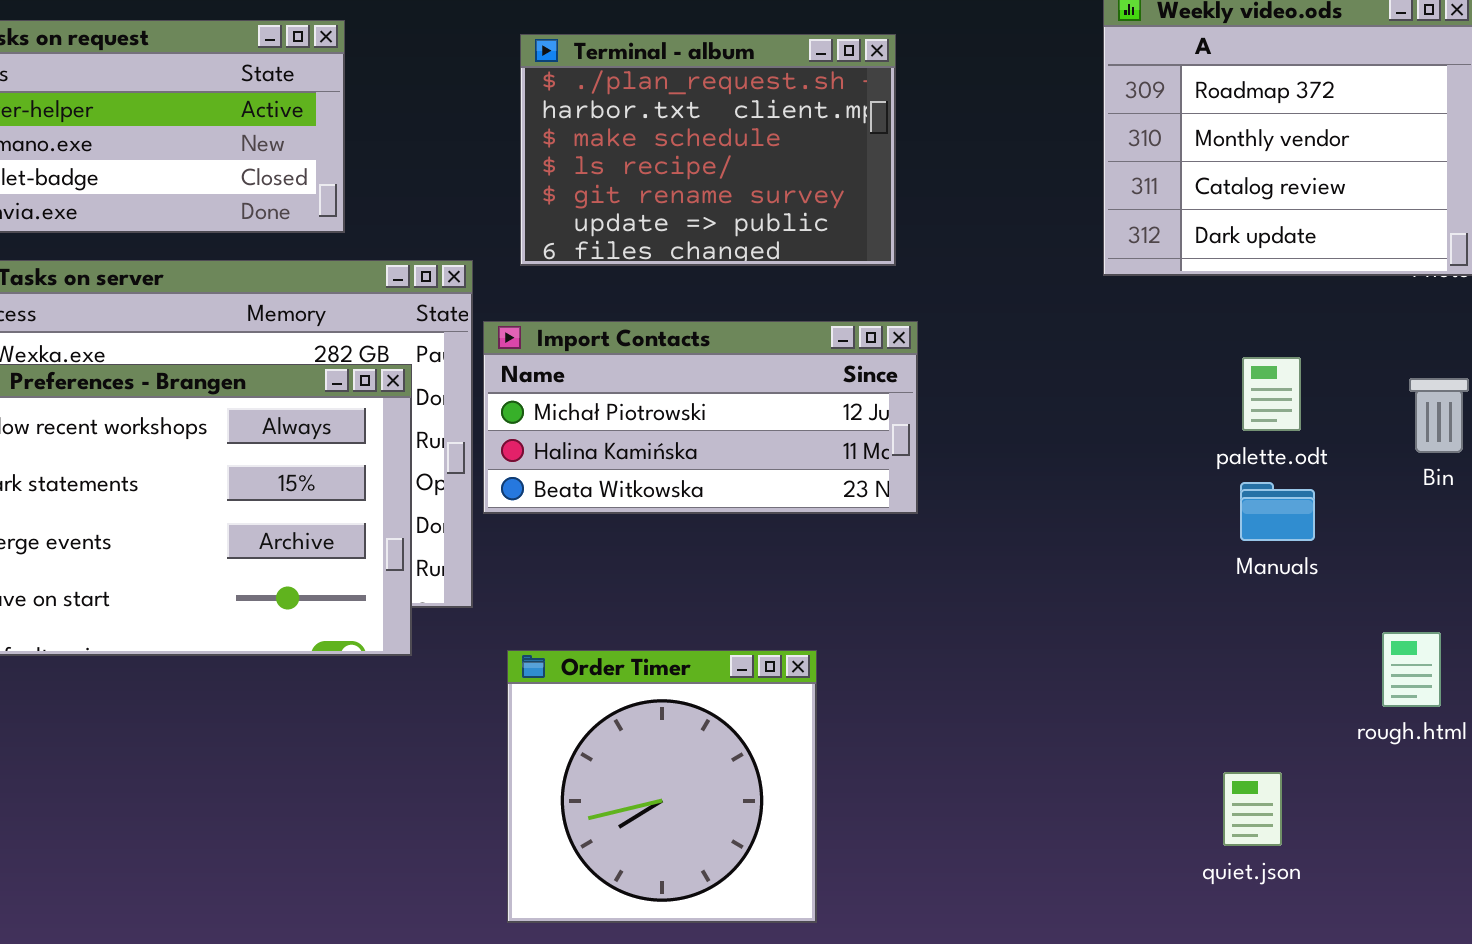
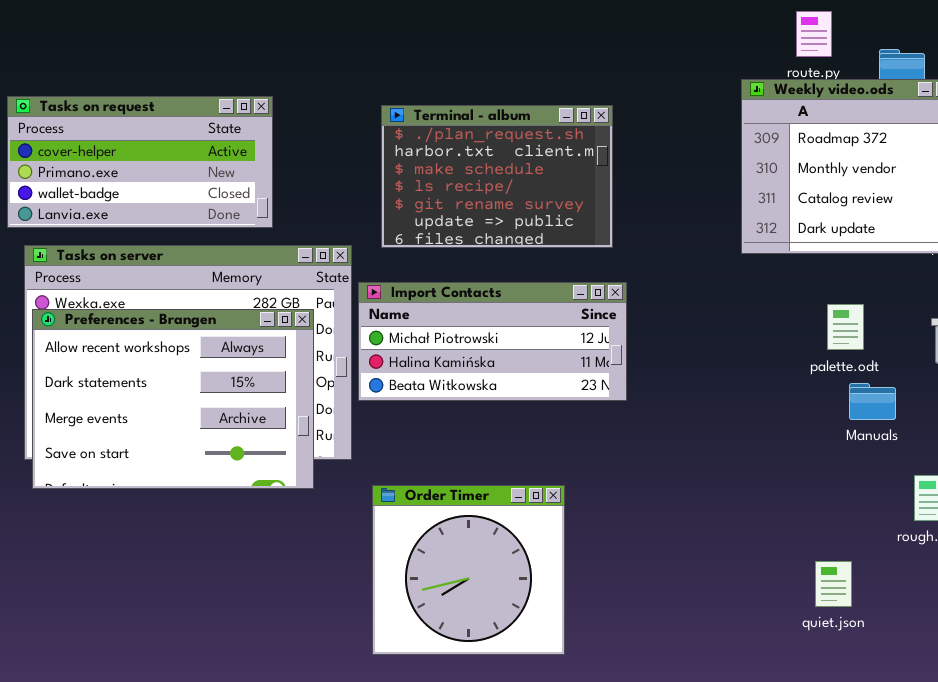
Manuals: [1240,482,1315,541] -> [849,383,896,420], moved

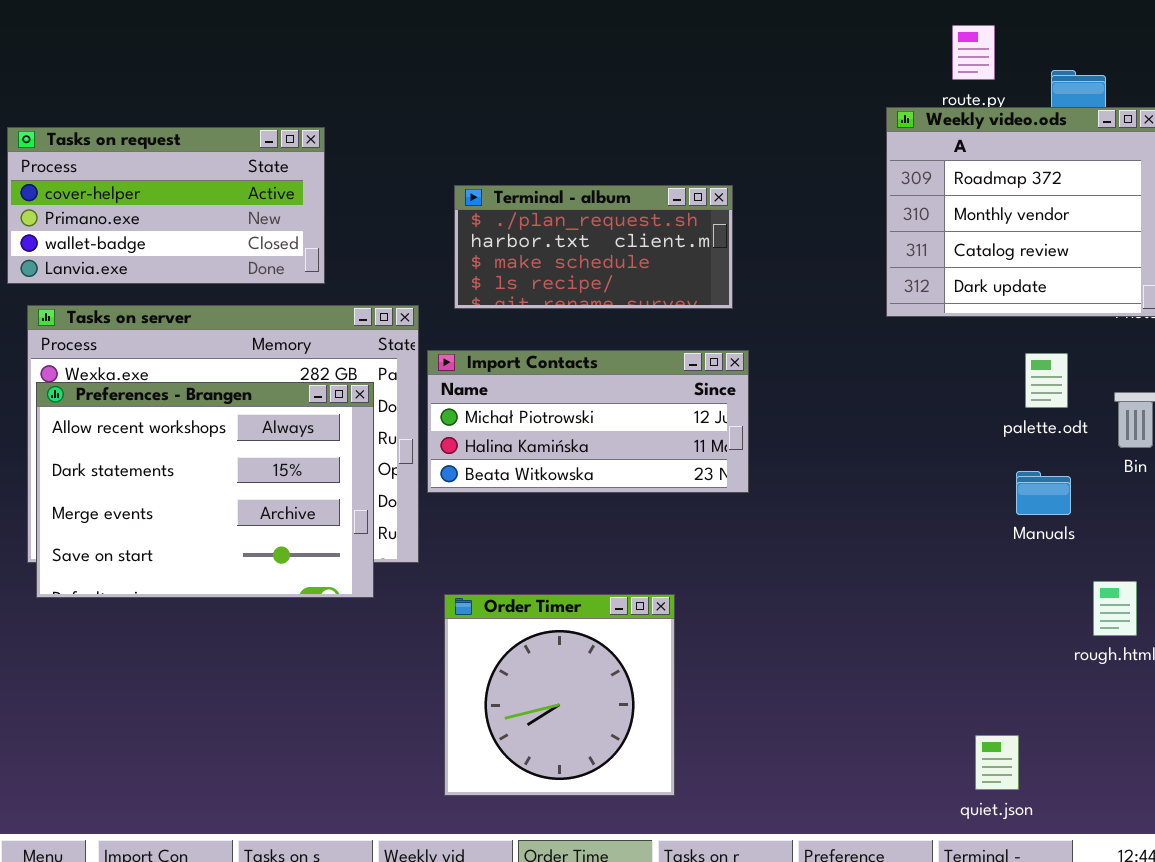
Terminal - album: [381,105,613,248] -> [454,185,733,309], resized
palette.odt: [827,304,864,350] -> [1025,353,1068,408], moved
quiet.json: [815,561,852,607] -> [975,735,1019,790], moved

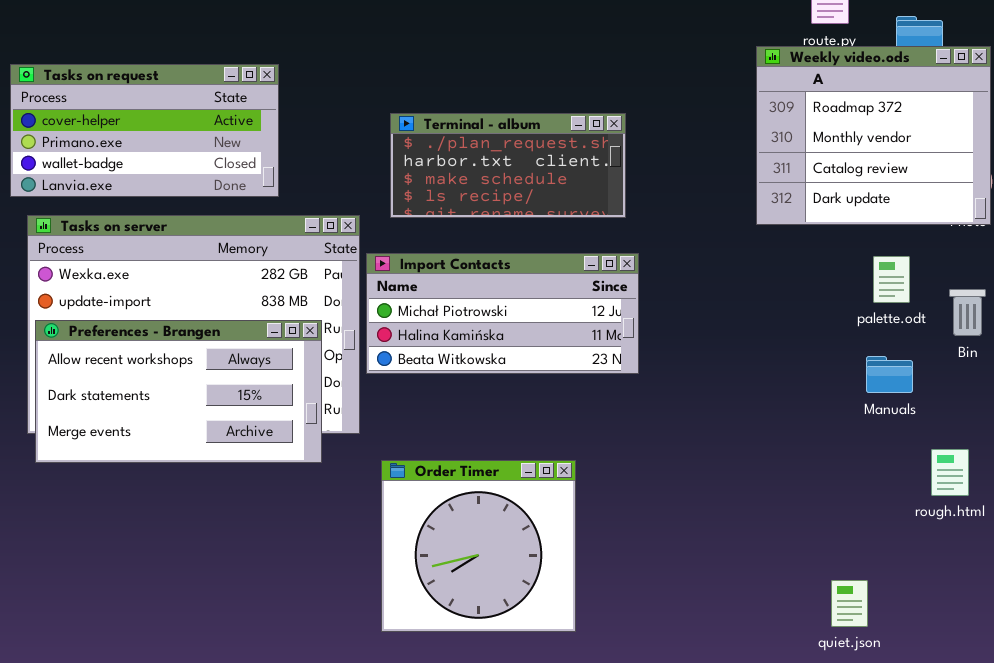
Preferences - Brangen: [36,382,374,598] -> [35,320,322,463], resized

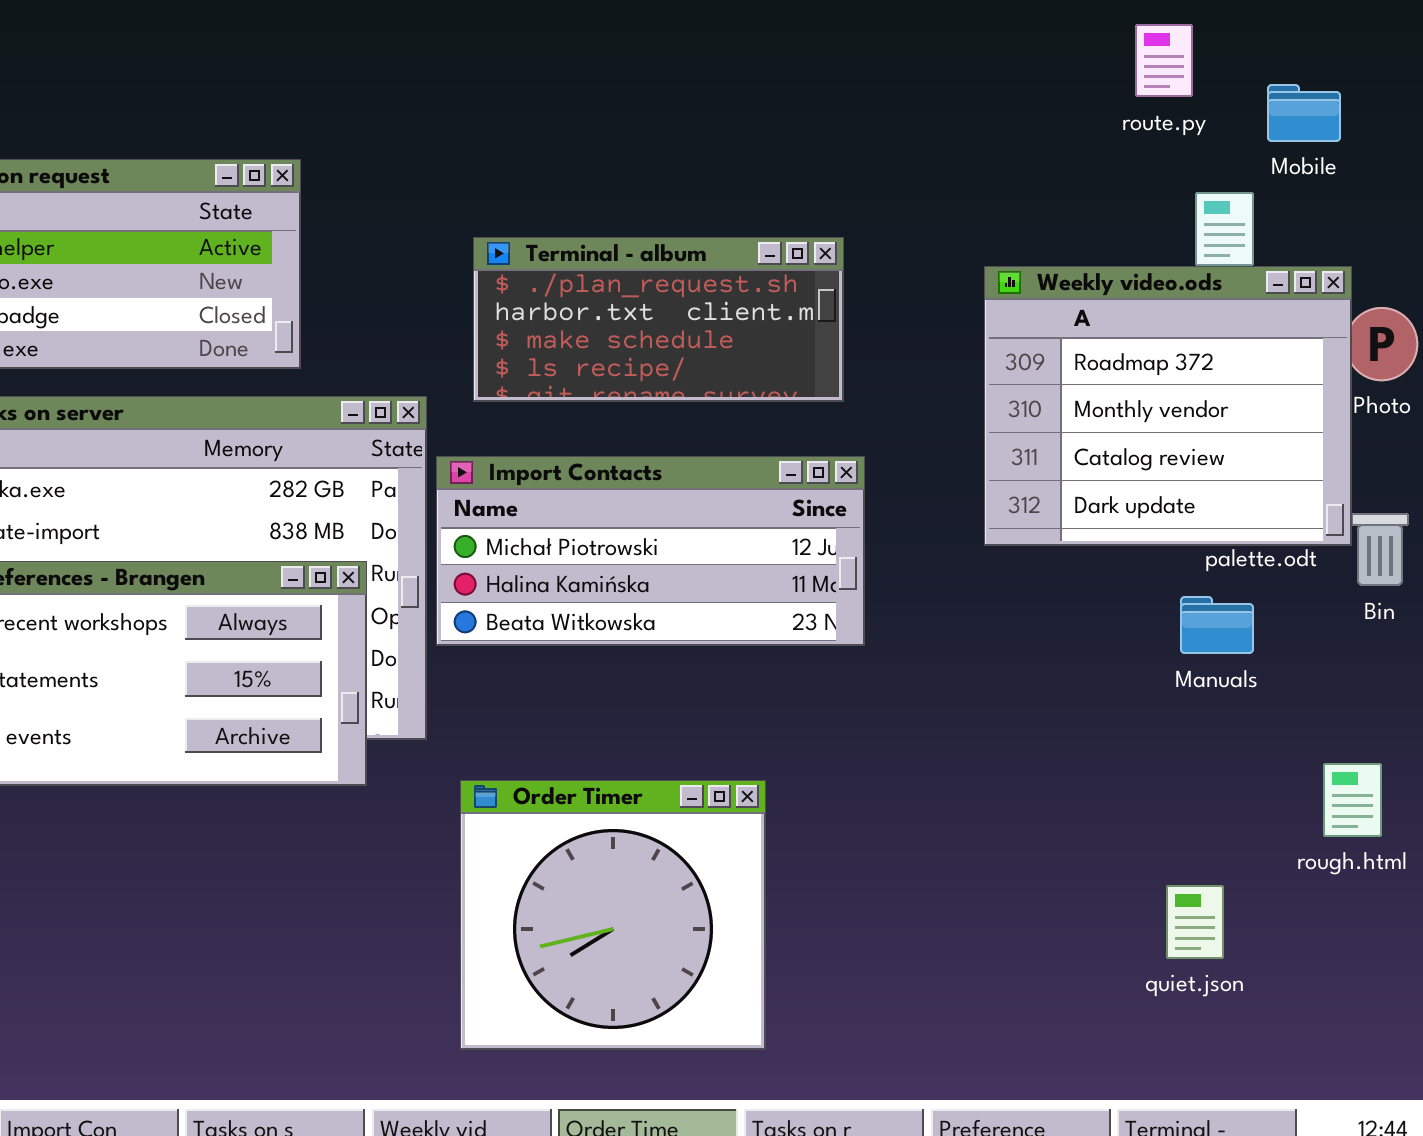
Weekly video.ods: [756,46,991,225] -> [984,266,1352,546], moved
Manuals: [866,356,913,393] -> [1180,596,1254,654], moved
quiet.json: [831,580,868,627] -> [1166,885,1224,959], moved

